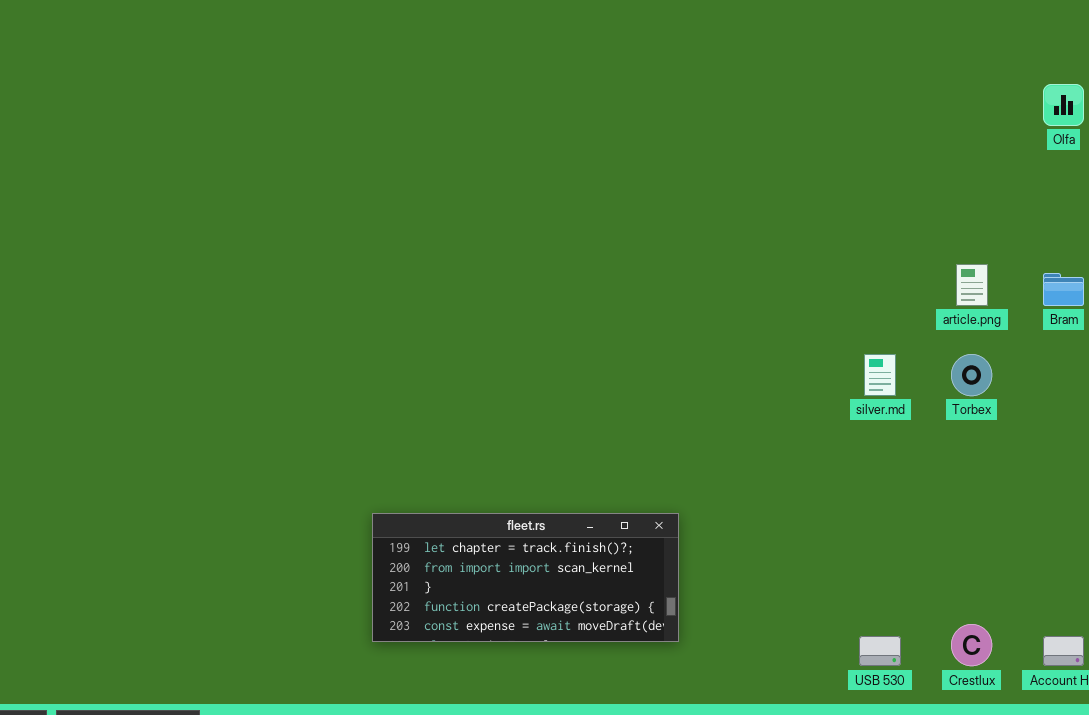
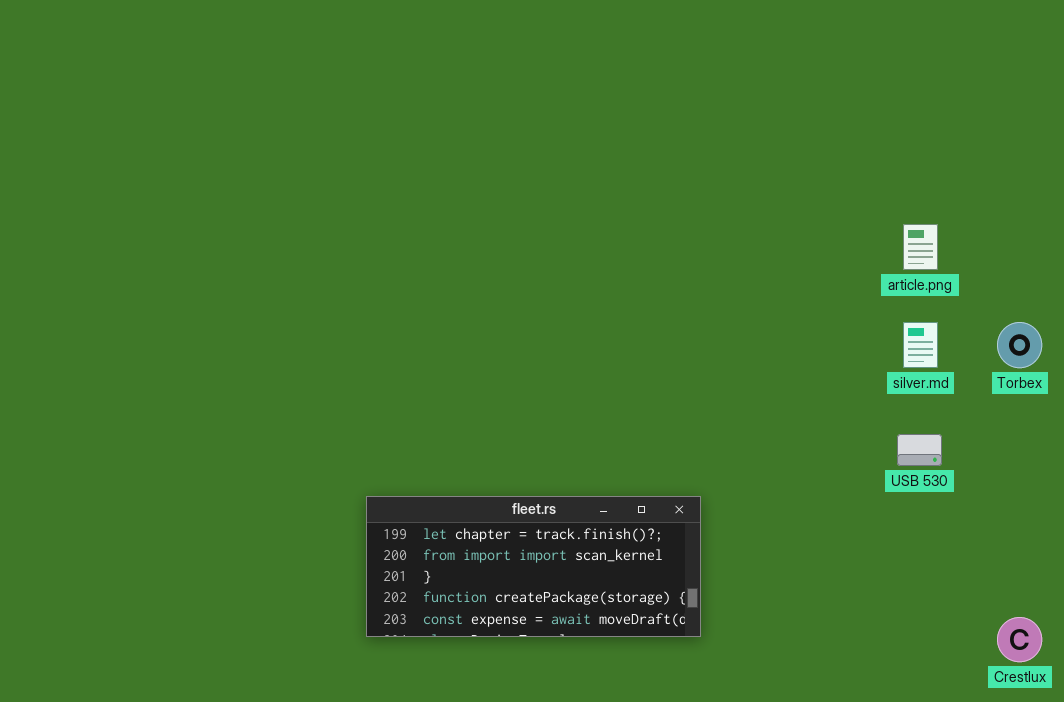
article.png: [956,264,988,306] -> [903,224,938,270], moved
USB 530: [859,636,901,666] -> [897,434,942,466], moved

